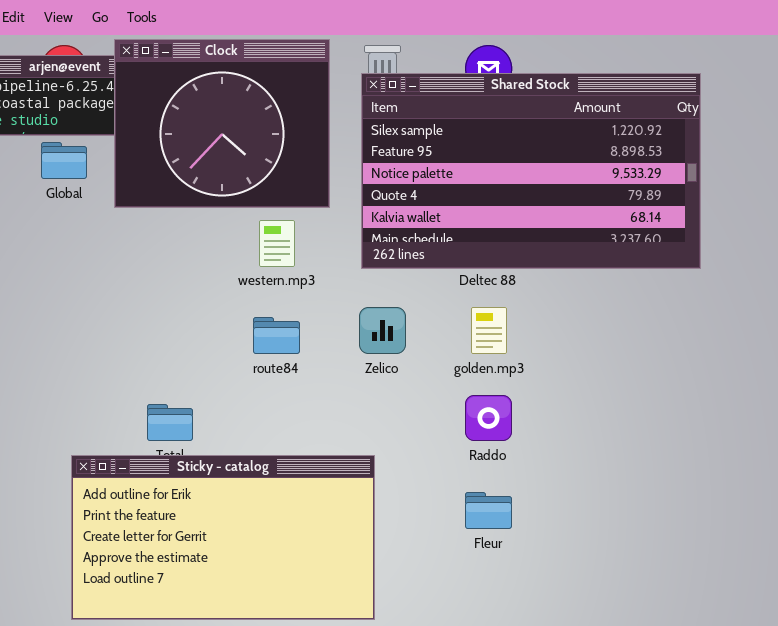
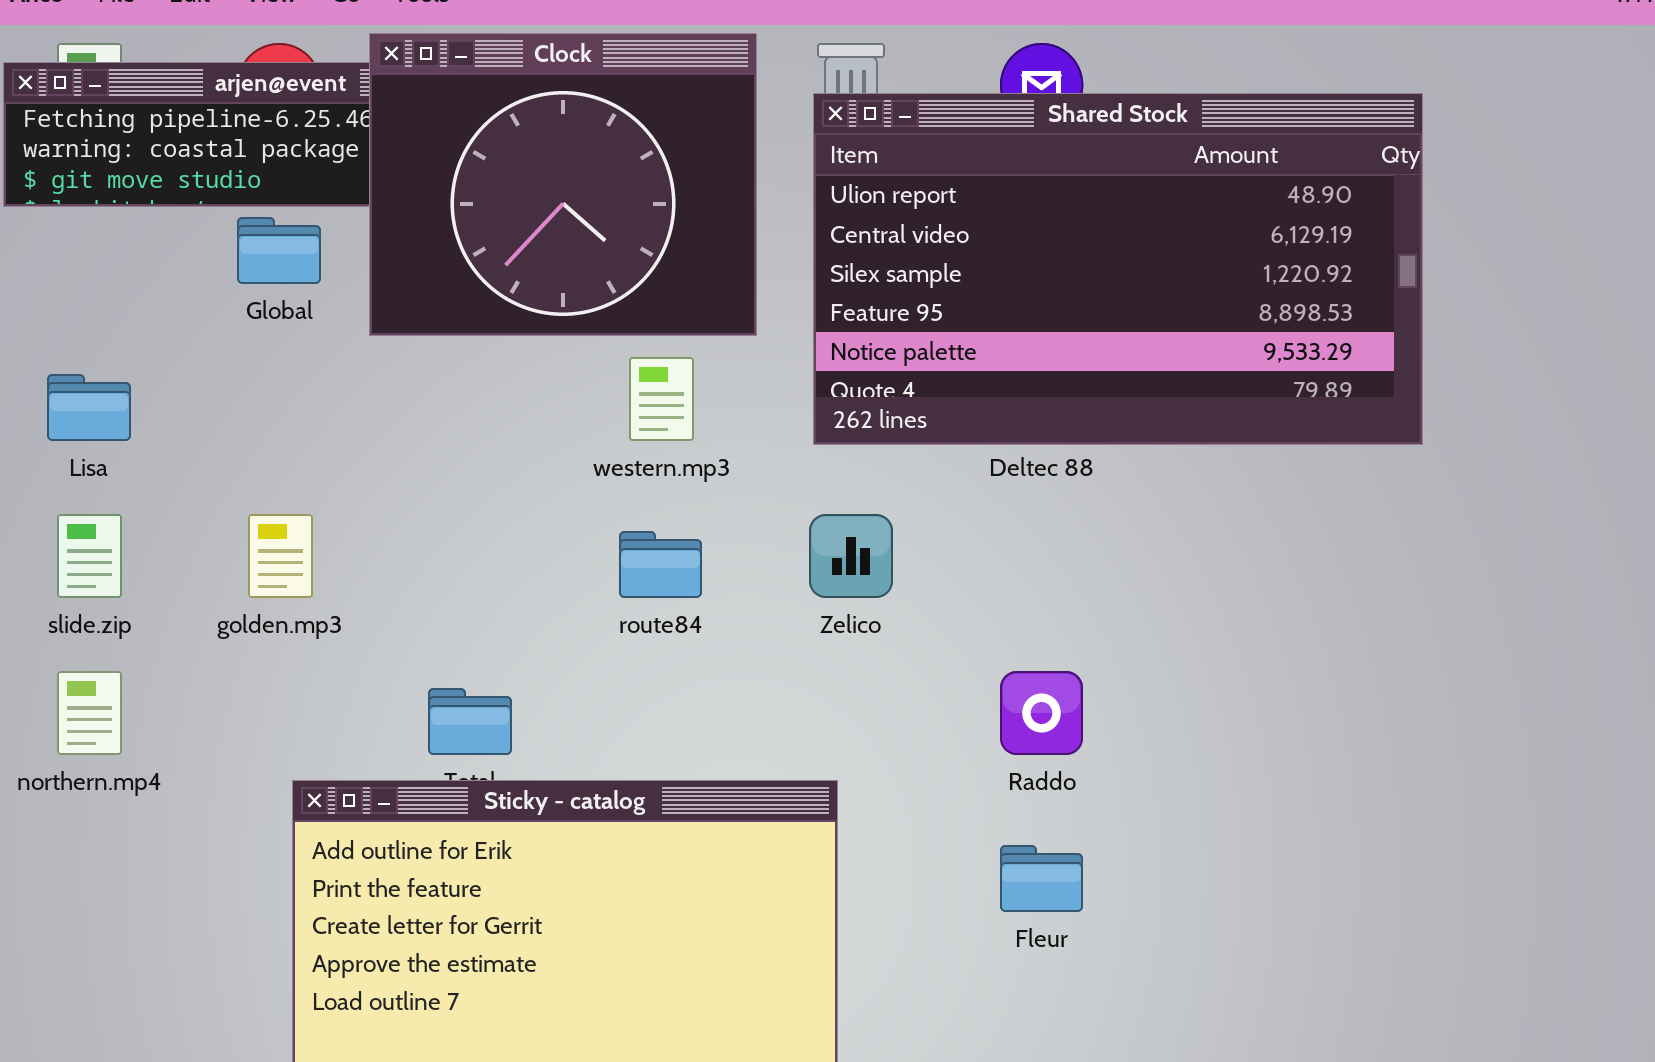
Shared Stock: [361,73,701,269] -> [813,93,1423,445], scrolled up 2 rows
golden.mp3: [471,307,507,354] -> [248,514,313,598], moved

